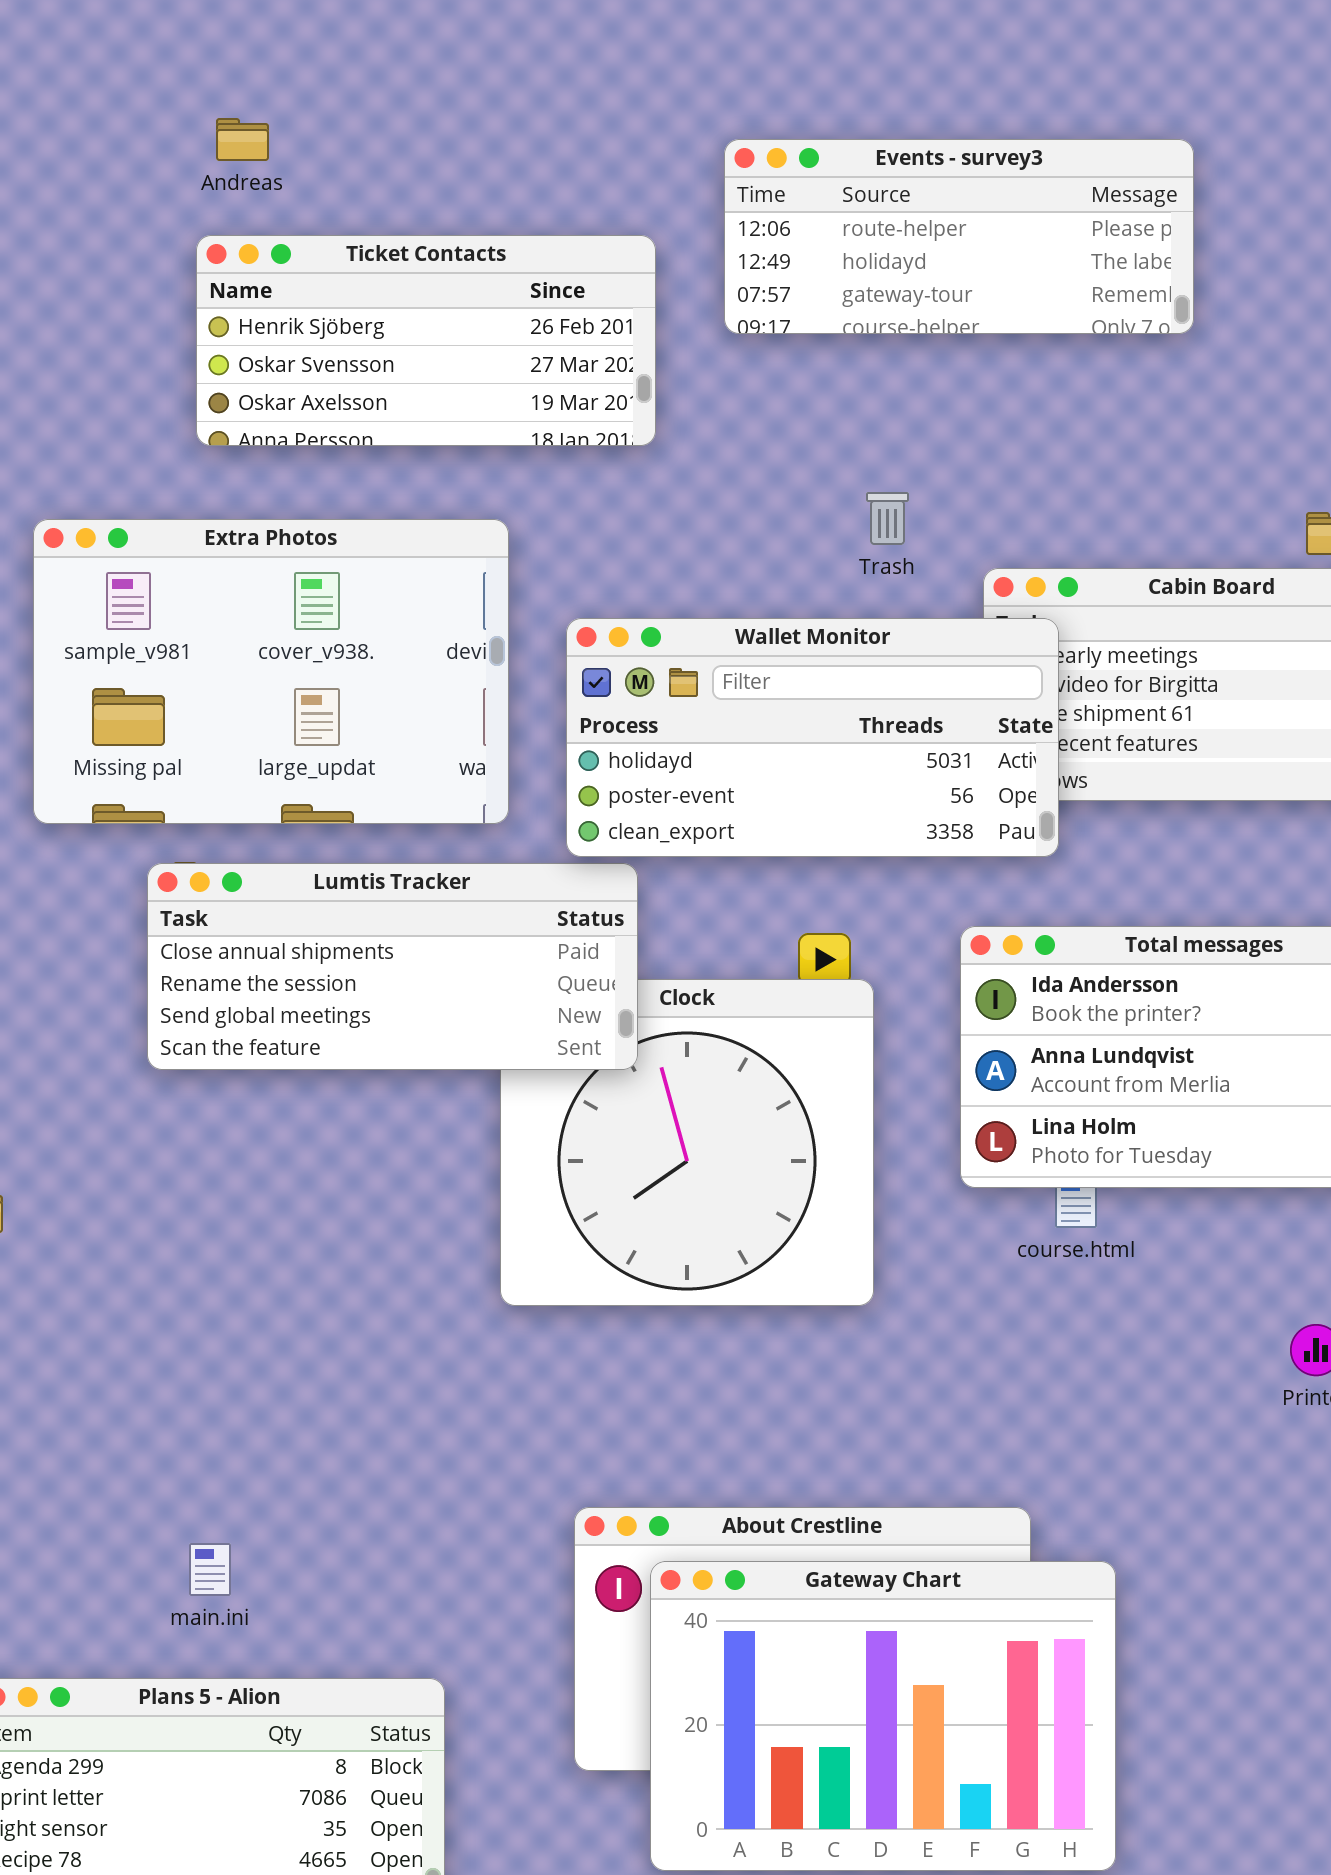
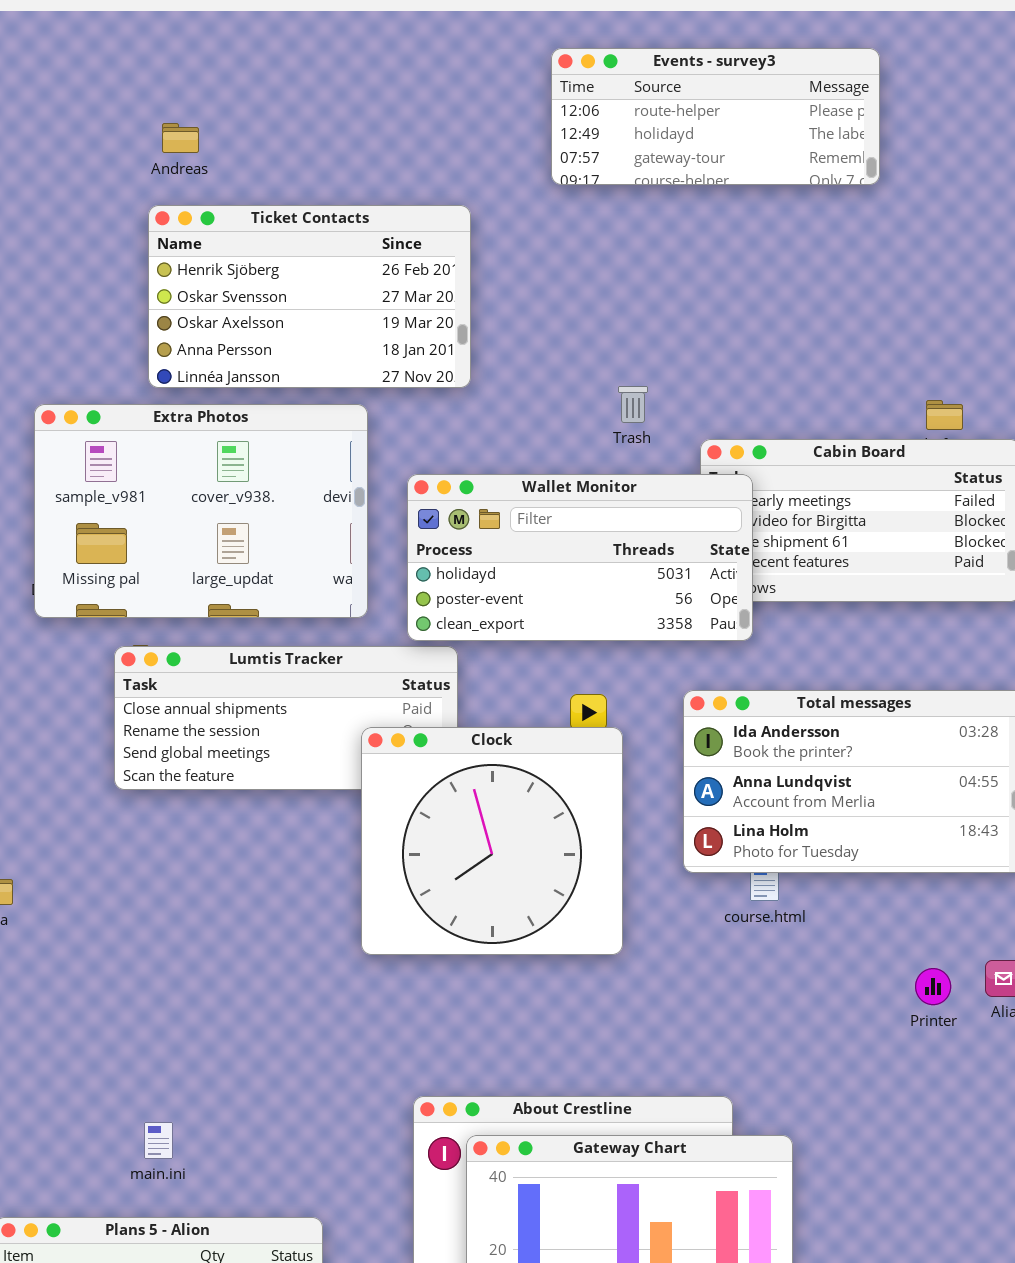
Events - survey3: [724,139,1194,334] -> [551,48,880,185], moved
Ticket Contacts: [196,235,656,446] -> [148,205,471,388], resized
Clock: [500,979,874,1306] -> [361,727,623,955], raised

